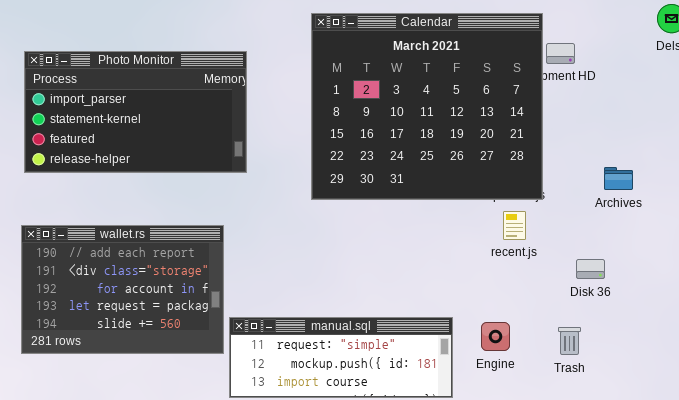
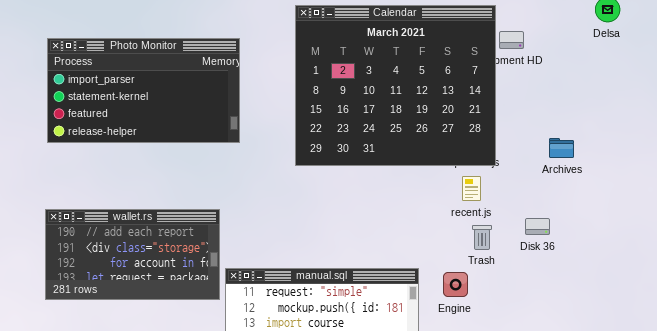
wallet.rs: [21,225,224,354] -> [45,209,220,300], resized
Trash: [558,327,581,355] -> [472,225,492,250], moved

